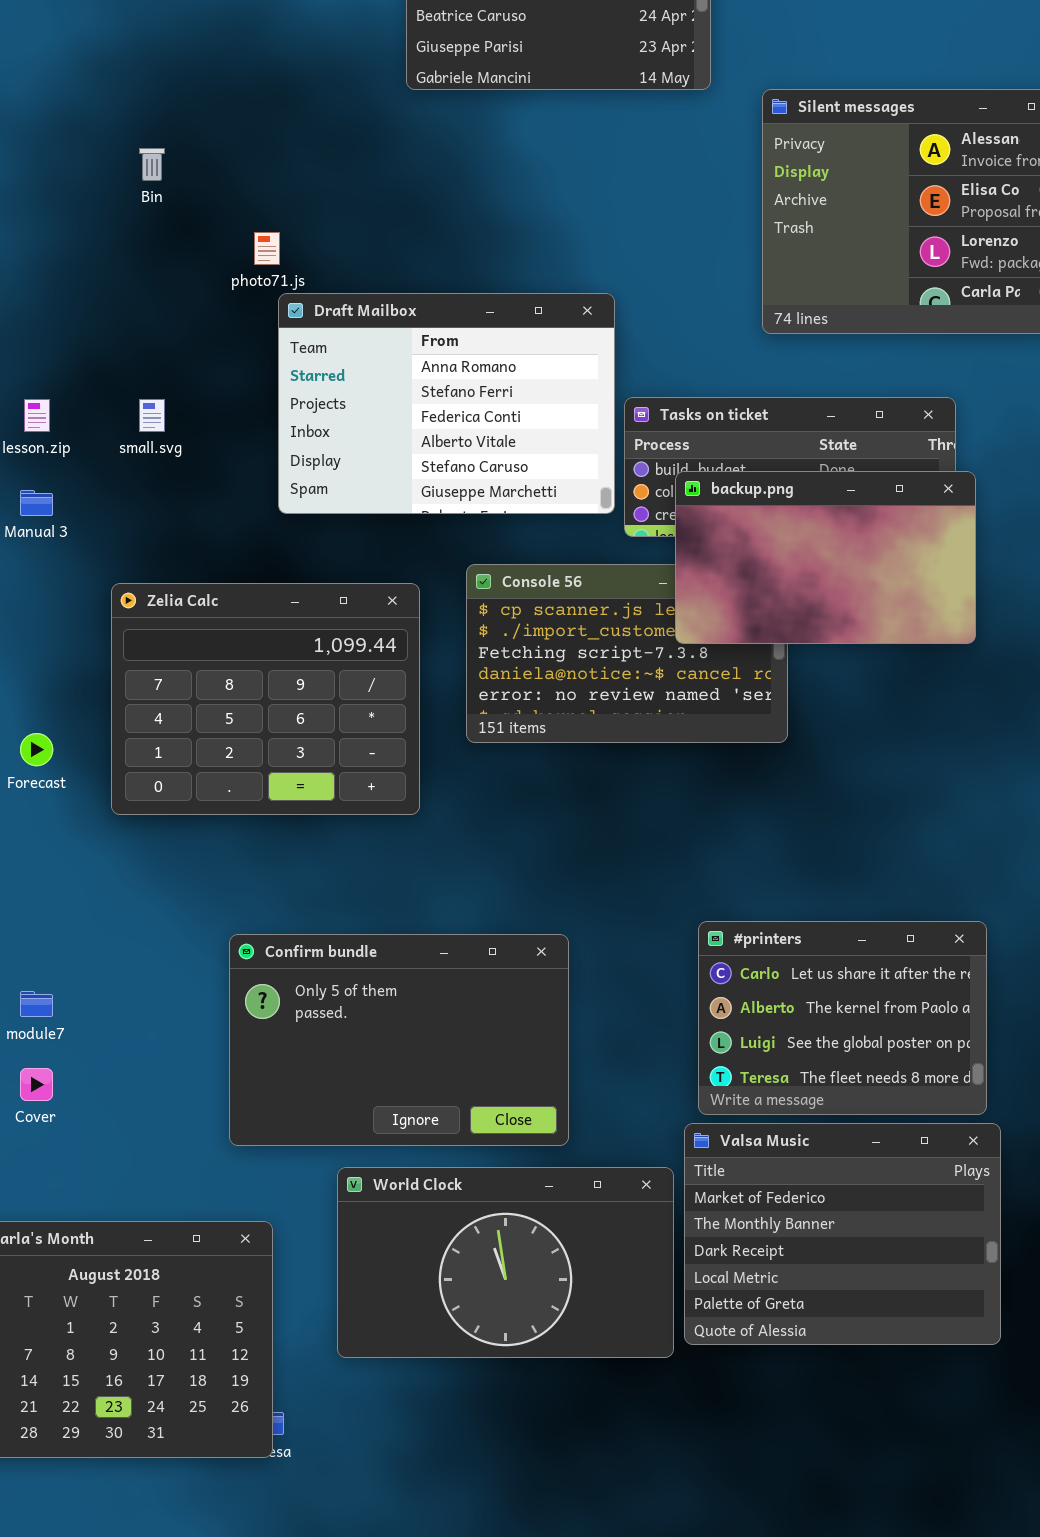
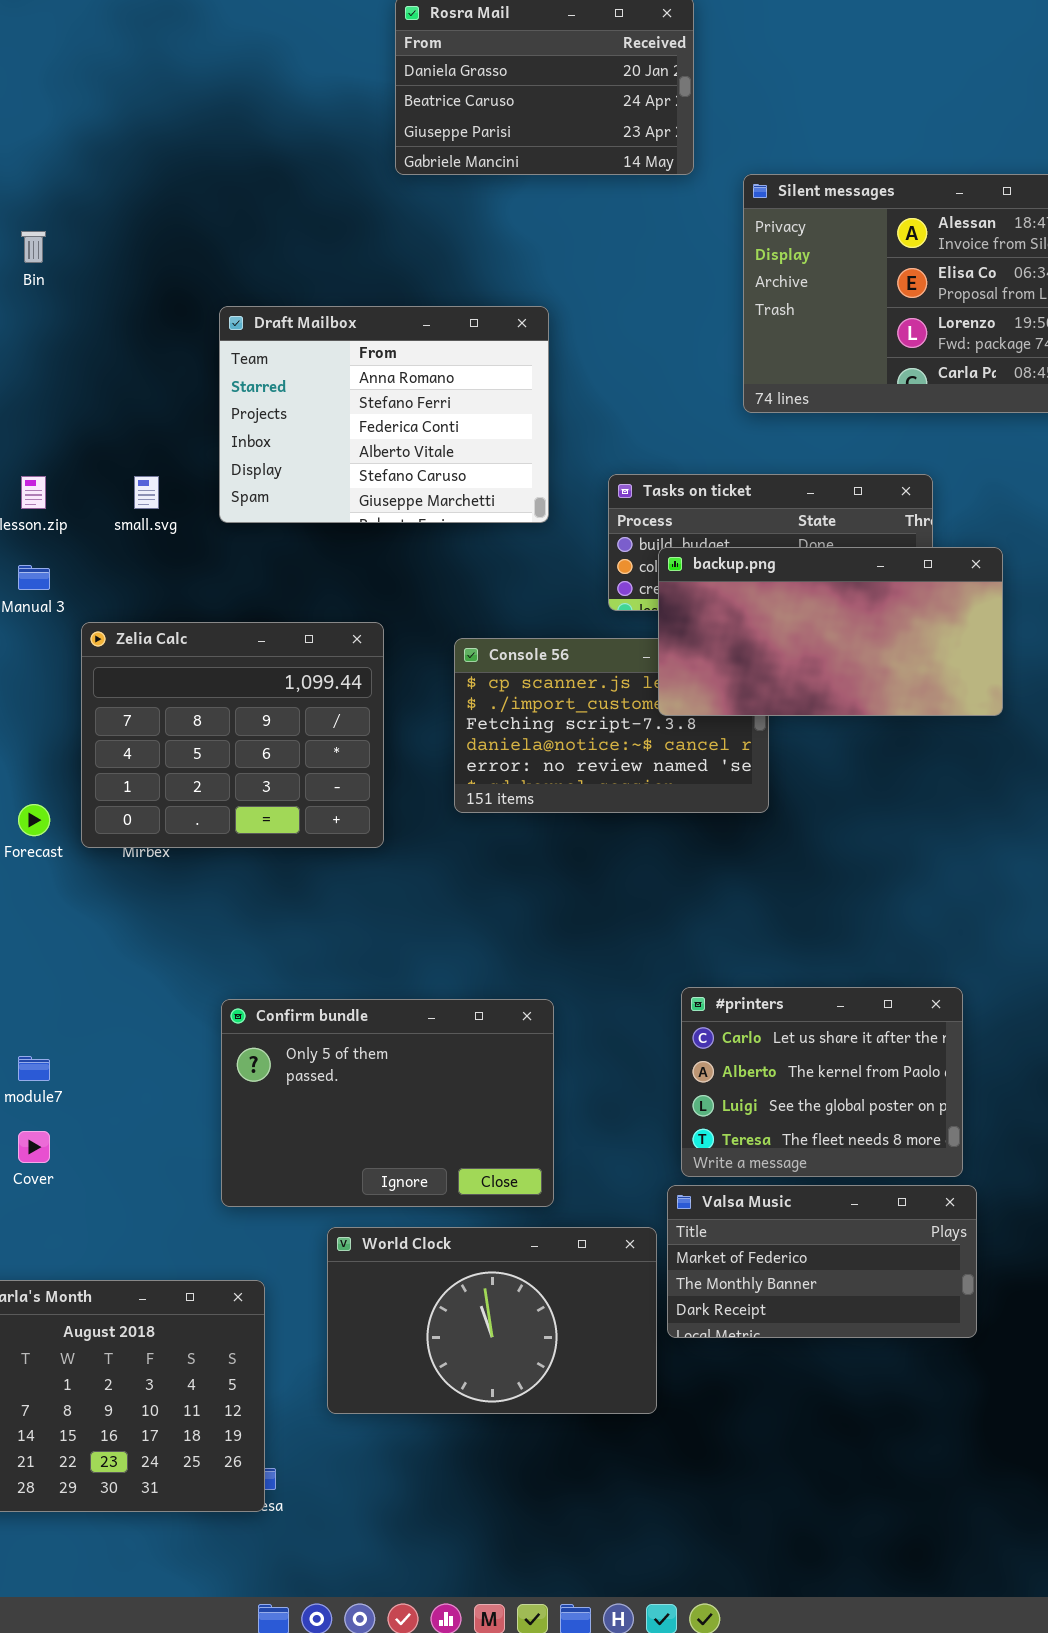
Bin: [139,148,165,181] -> [21,231,46,263], moved
Draft Mailbox: [278,293,615,514] -> [219,306,549,523], moved
backup.png: [675,471,976,644] -> [658,547,1003,716], resized
Zelia Calc: [111,583,420,815] -> [81,622,384,848], moved
Valsa Music: [684,1123,1001,1345] -> [667,1185,977,1338], resized

